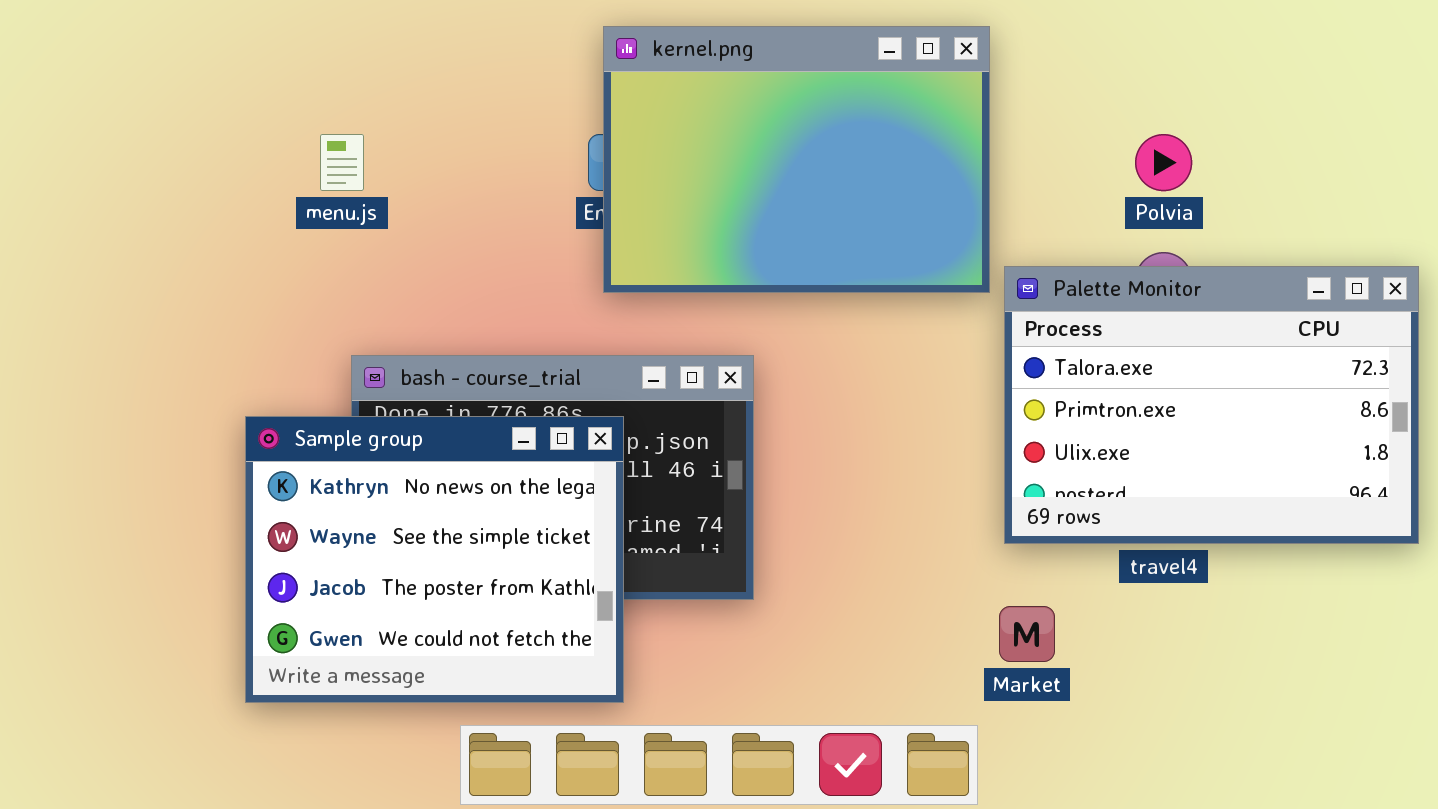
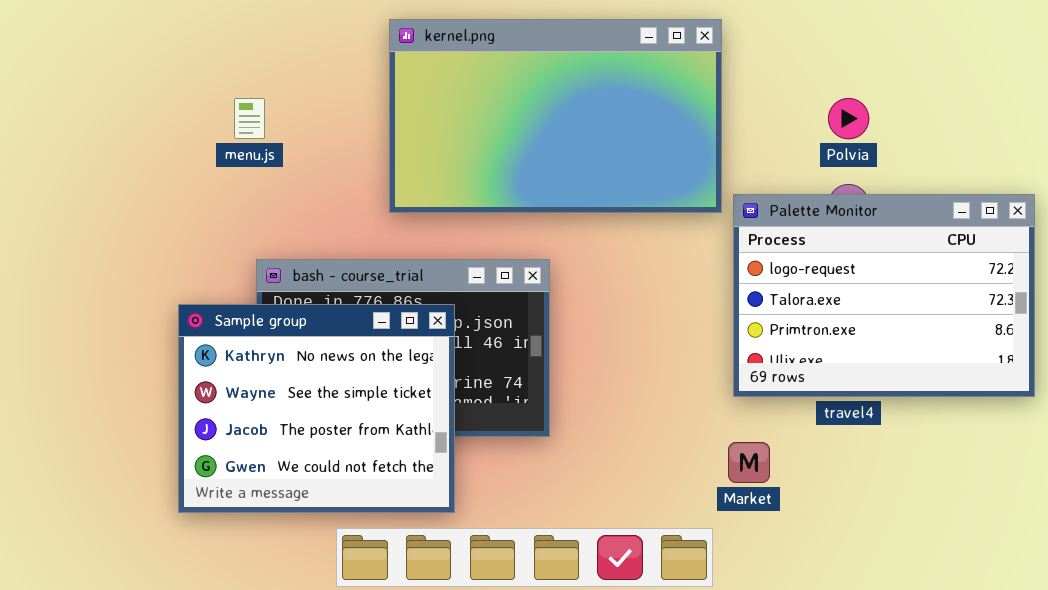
kernel.png: [603,26,990,293] -> [389,19,722,213], resized
Palette Monitor: [1004,266,1419,544] -> [733,194,1035,397], scrolled up 1 row

